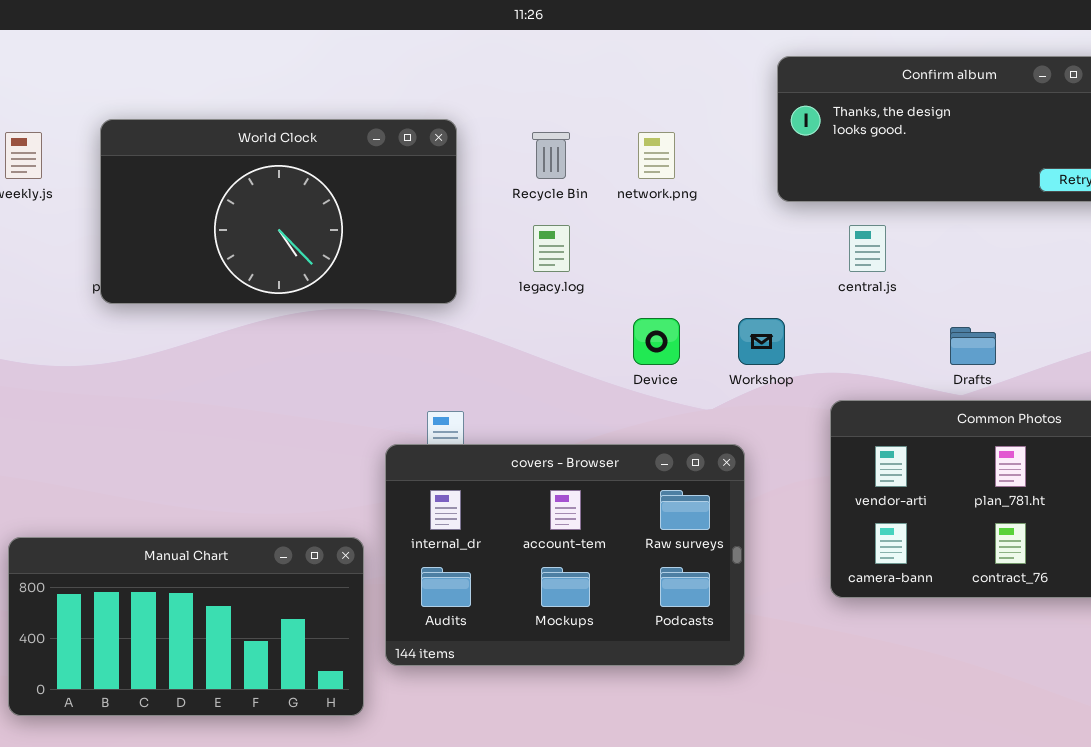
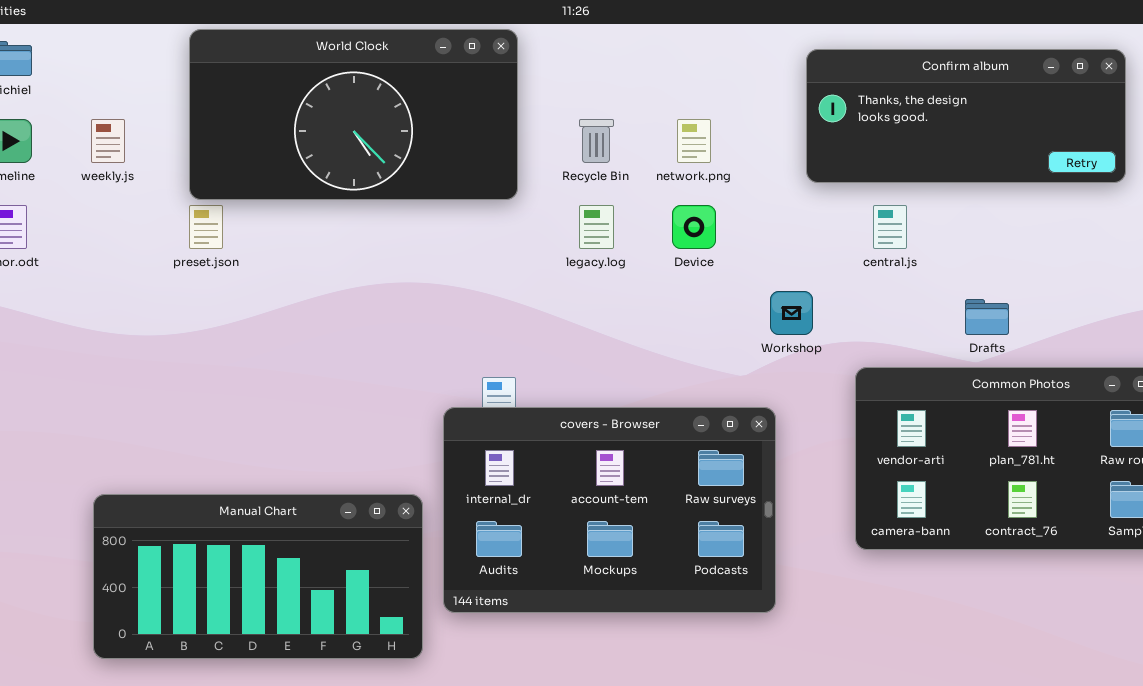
World Clock: [100,119,457,304] -> [189,29,518,200], moved
Device: [633,318,680,365] -> [672,205,716,249], moved

